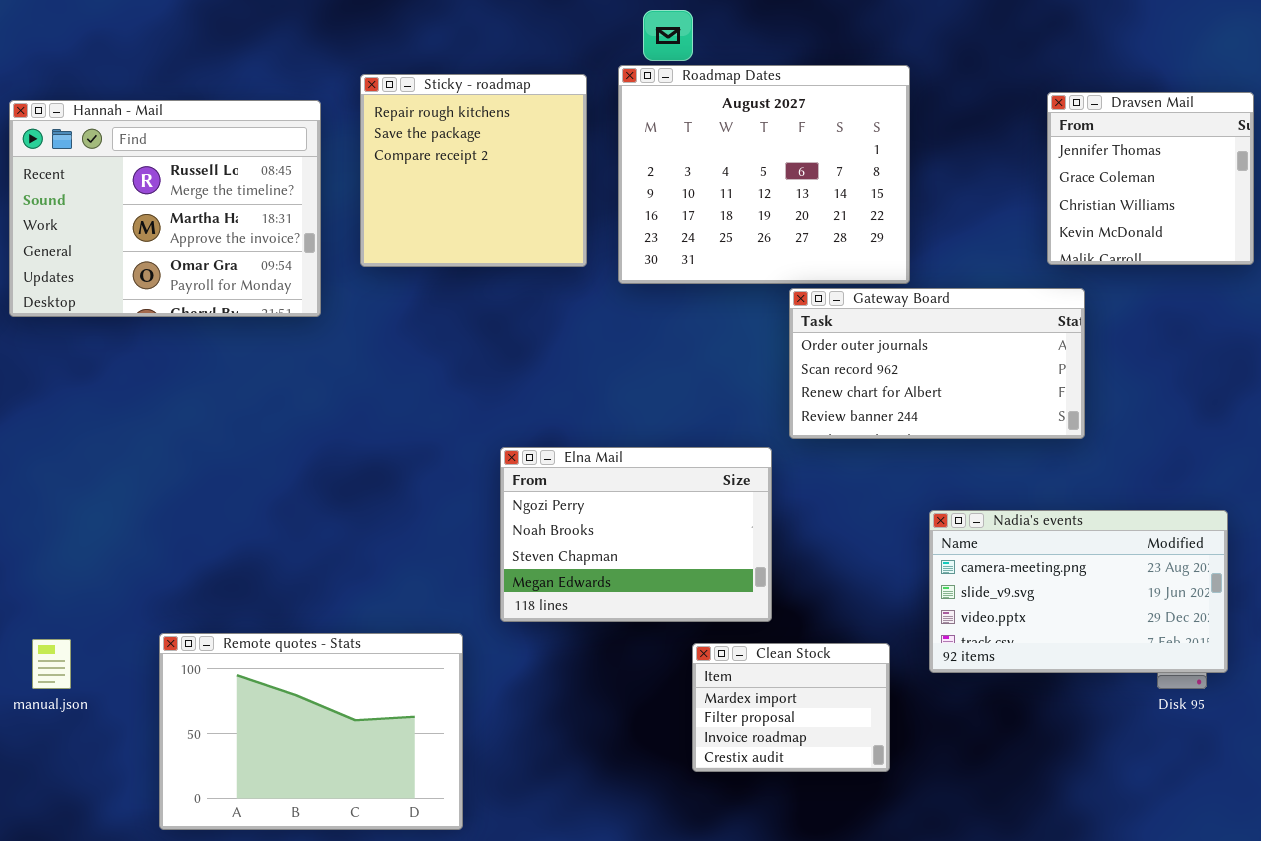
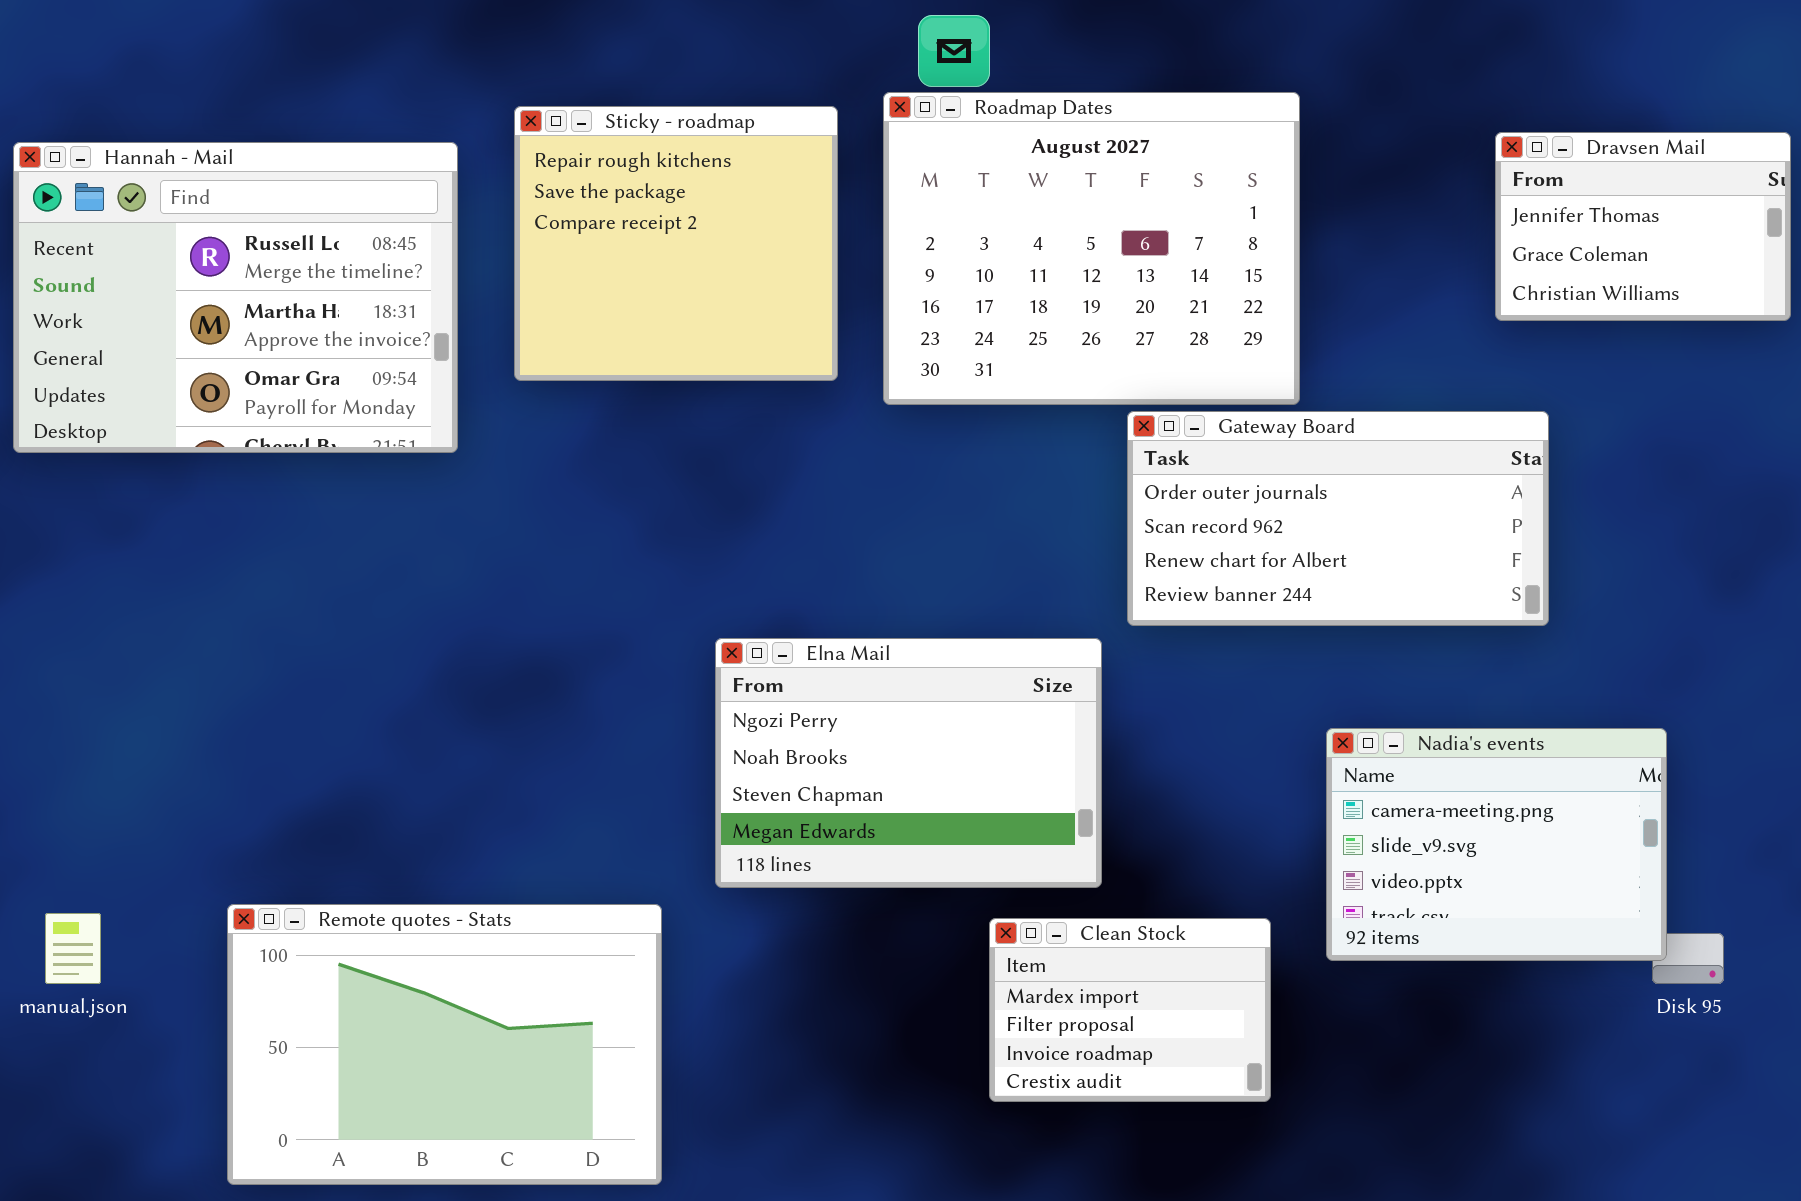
Dravsen Mail: [1047,92,1254,265] -> [1495,132,1791,321], resized
Nadia's events: [929,510,1228,673] -> [1326,728,1667,961], resized

